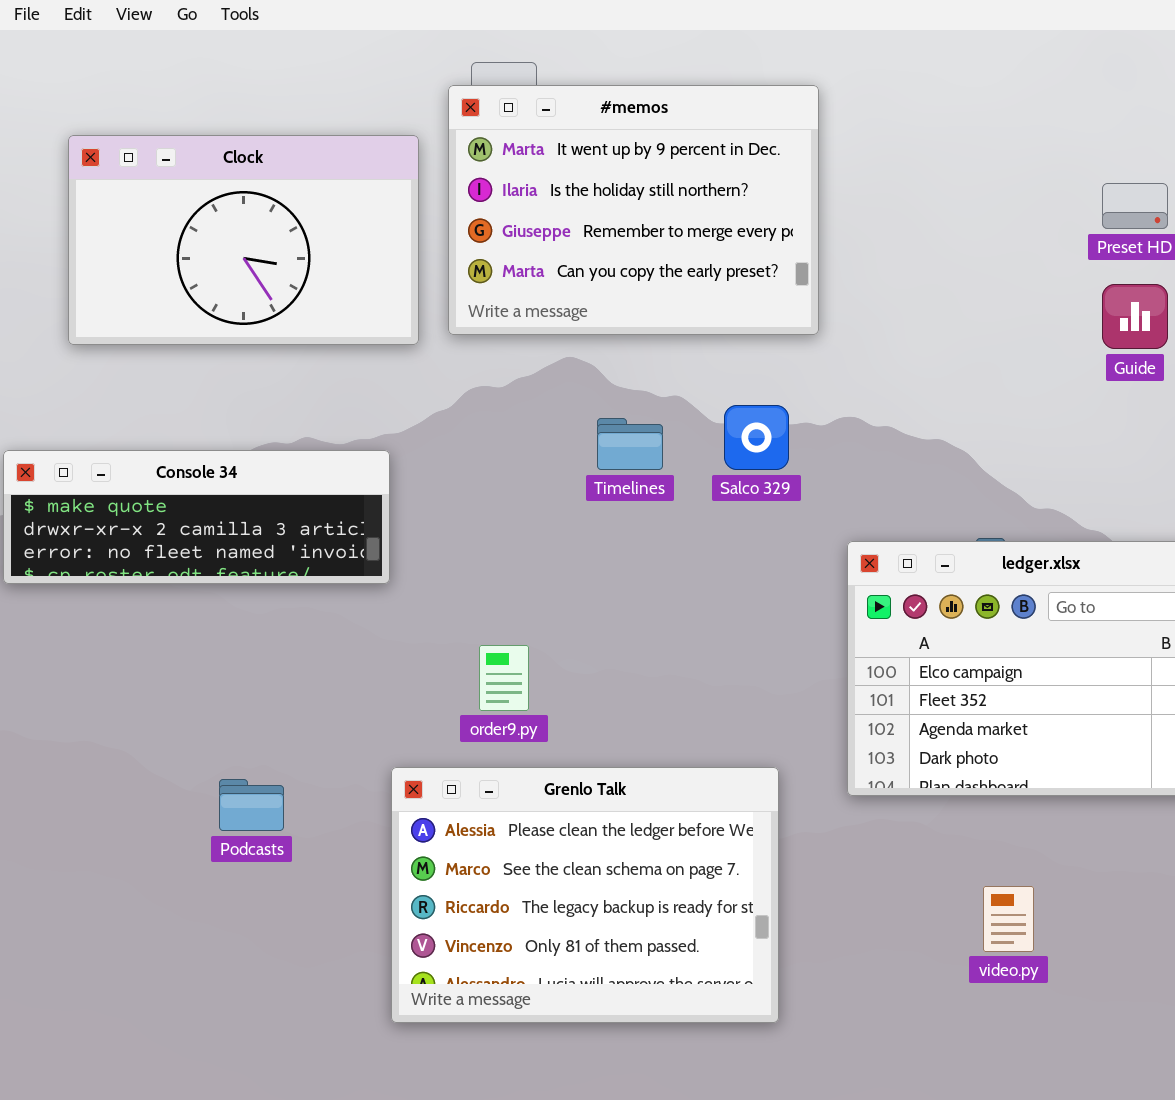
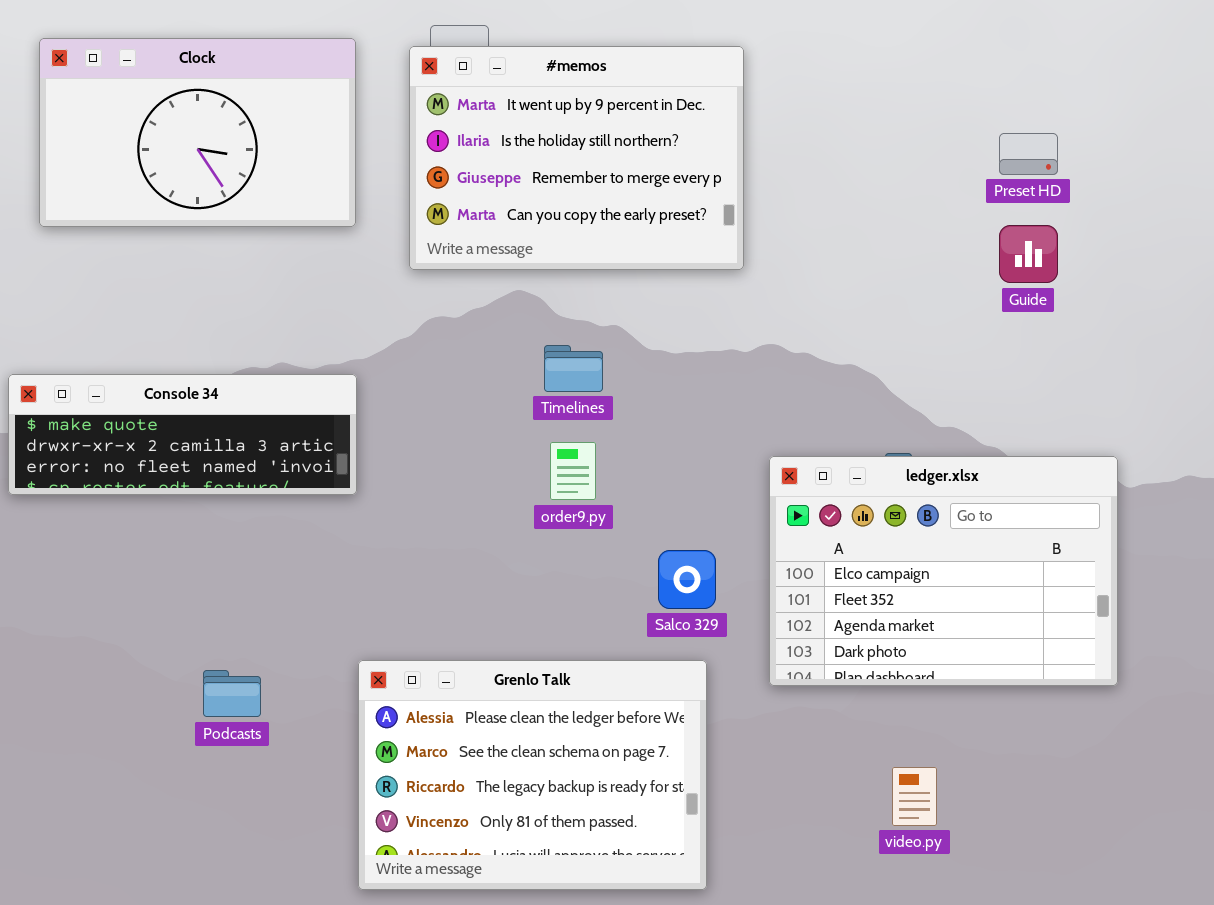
Clock: [68,135,419,345] -> [39,38,356,227], moved
Salco 329: [724,405,789,470] -> [658,550,716,609], moved
order9.py: [479,645,529,711] -> [550,442,596,500], moved

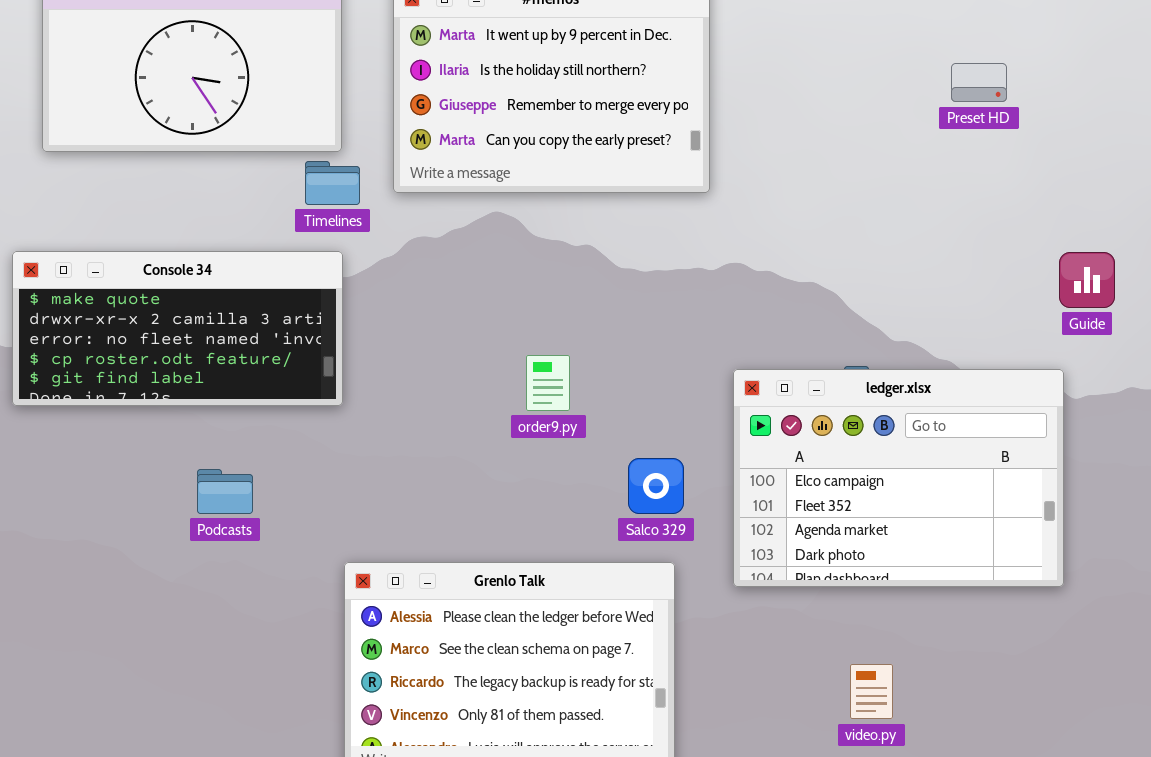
Guide: [999,225,1058,283] -> [1059,252,1115,308], moved
Timelines: [544,345,603,392] -> [305,161,360,205], moved
Console 34: [8,374,357,495] -> [12,251,343,406], resized
Podcasts: [203,670,261,717] -> [197,469,253,514], moved

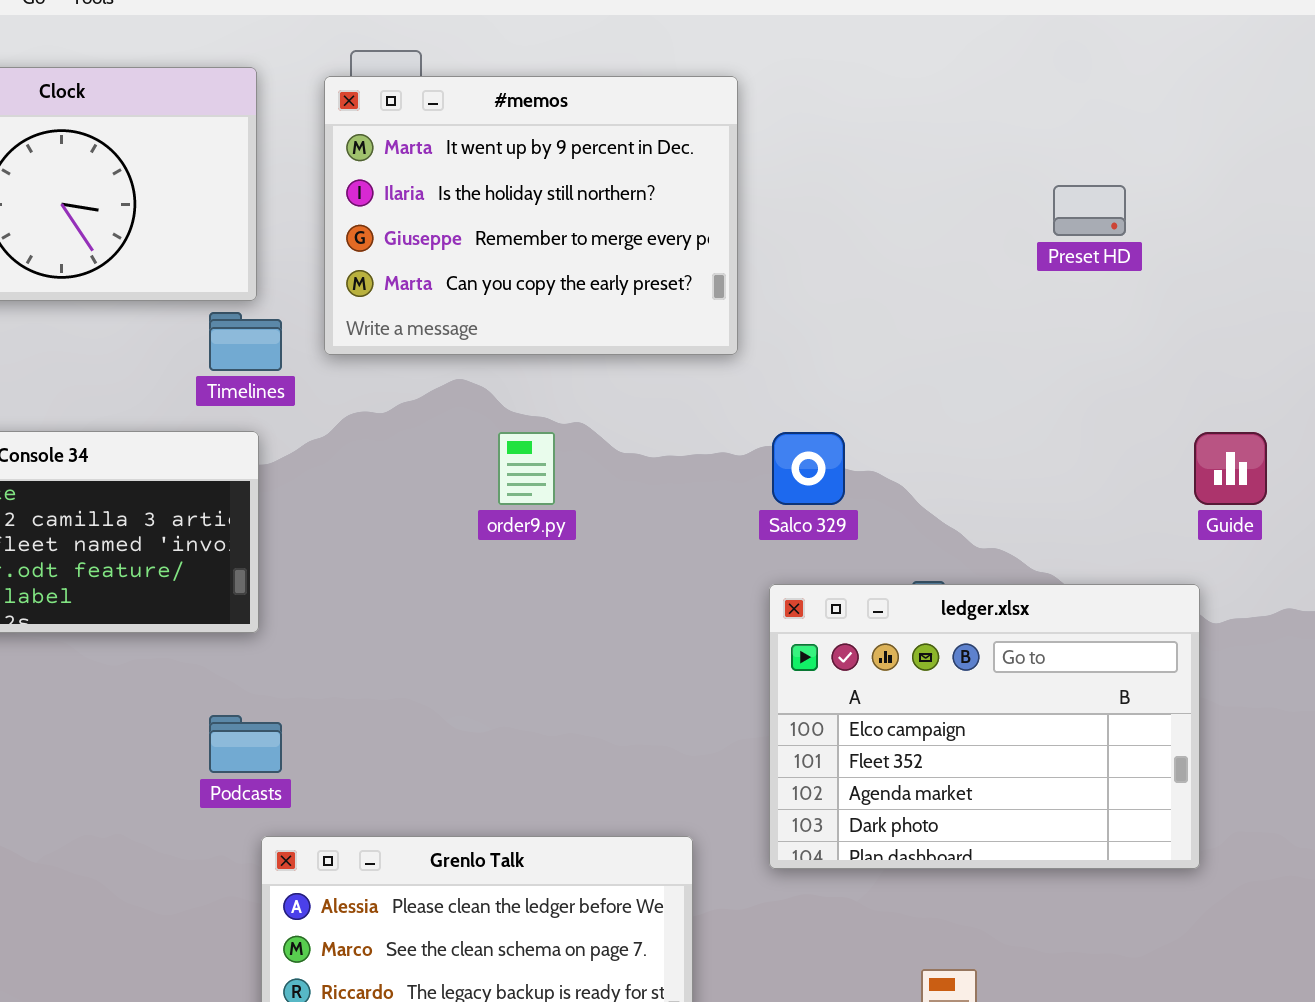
order9.py: [526,355,570,411] -> [498,432,555,505], moved
Salco 329: [628,458,684,514] -> [772,432,845,505], moved
Podcasts: [197,469,253,514] -> [209,715,282,773], moved

